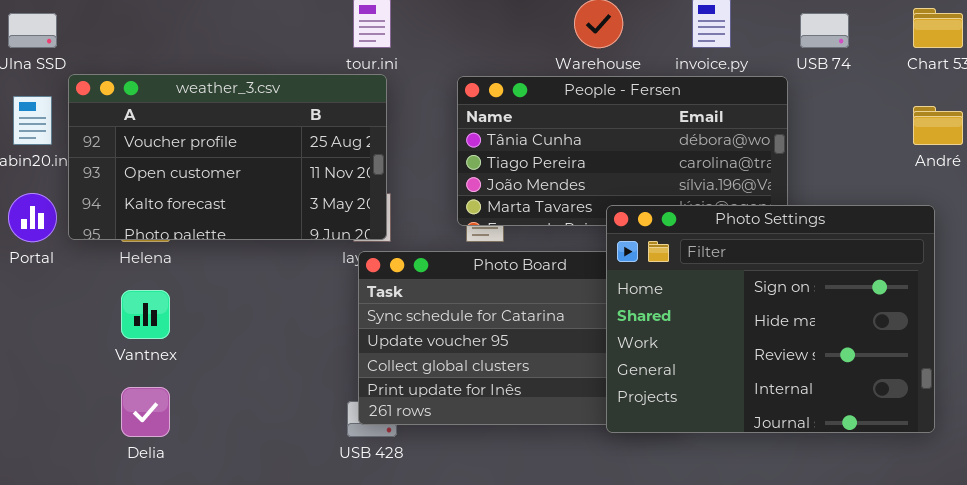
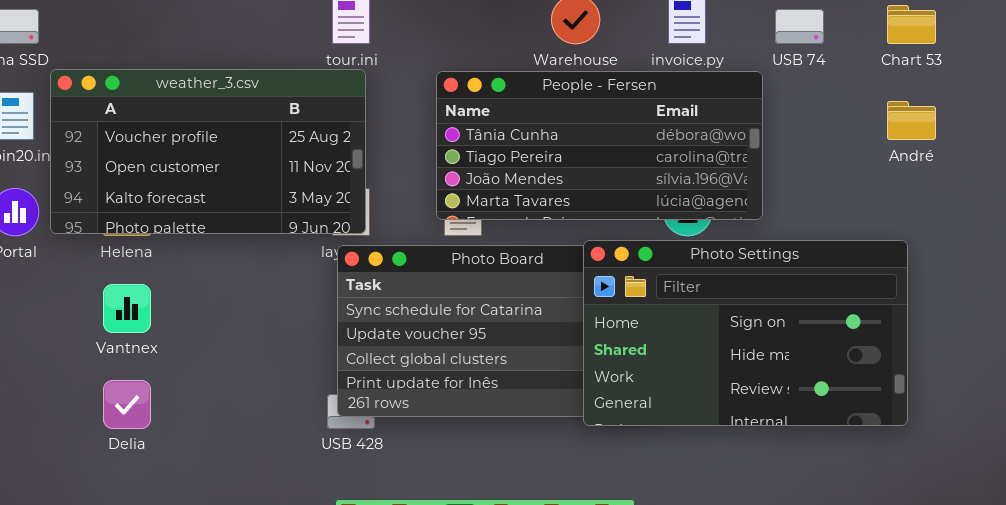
Photo Settings: [606,205,935,433] -> [583,240,908,426], resized

